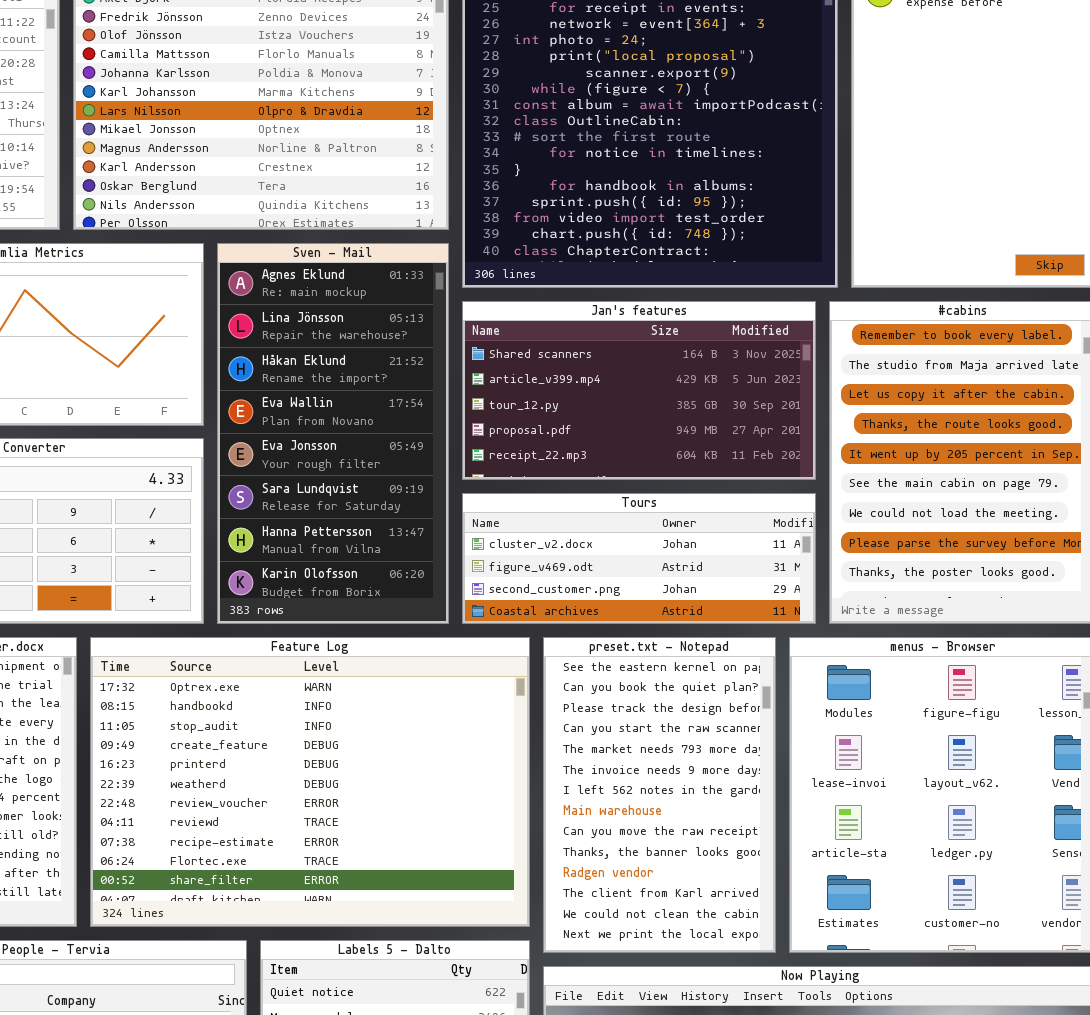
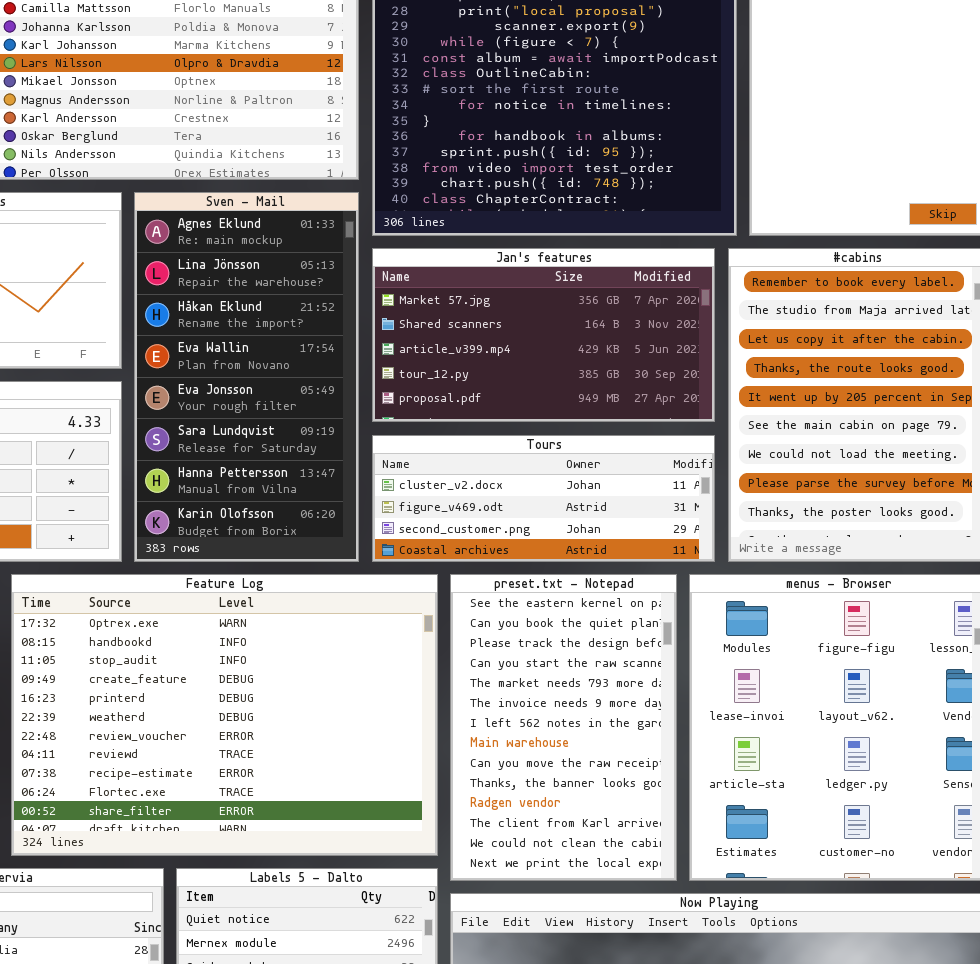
Jan's features: [462,301,816,480] -> [372,248,715,422], scrolled up 1 row

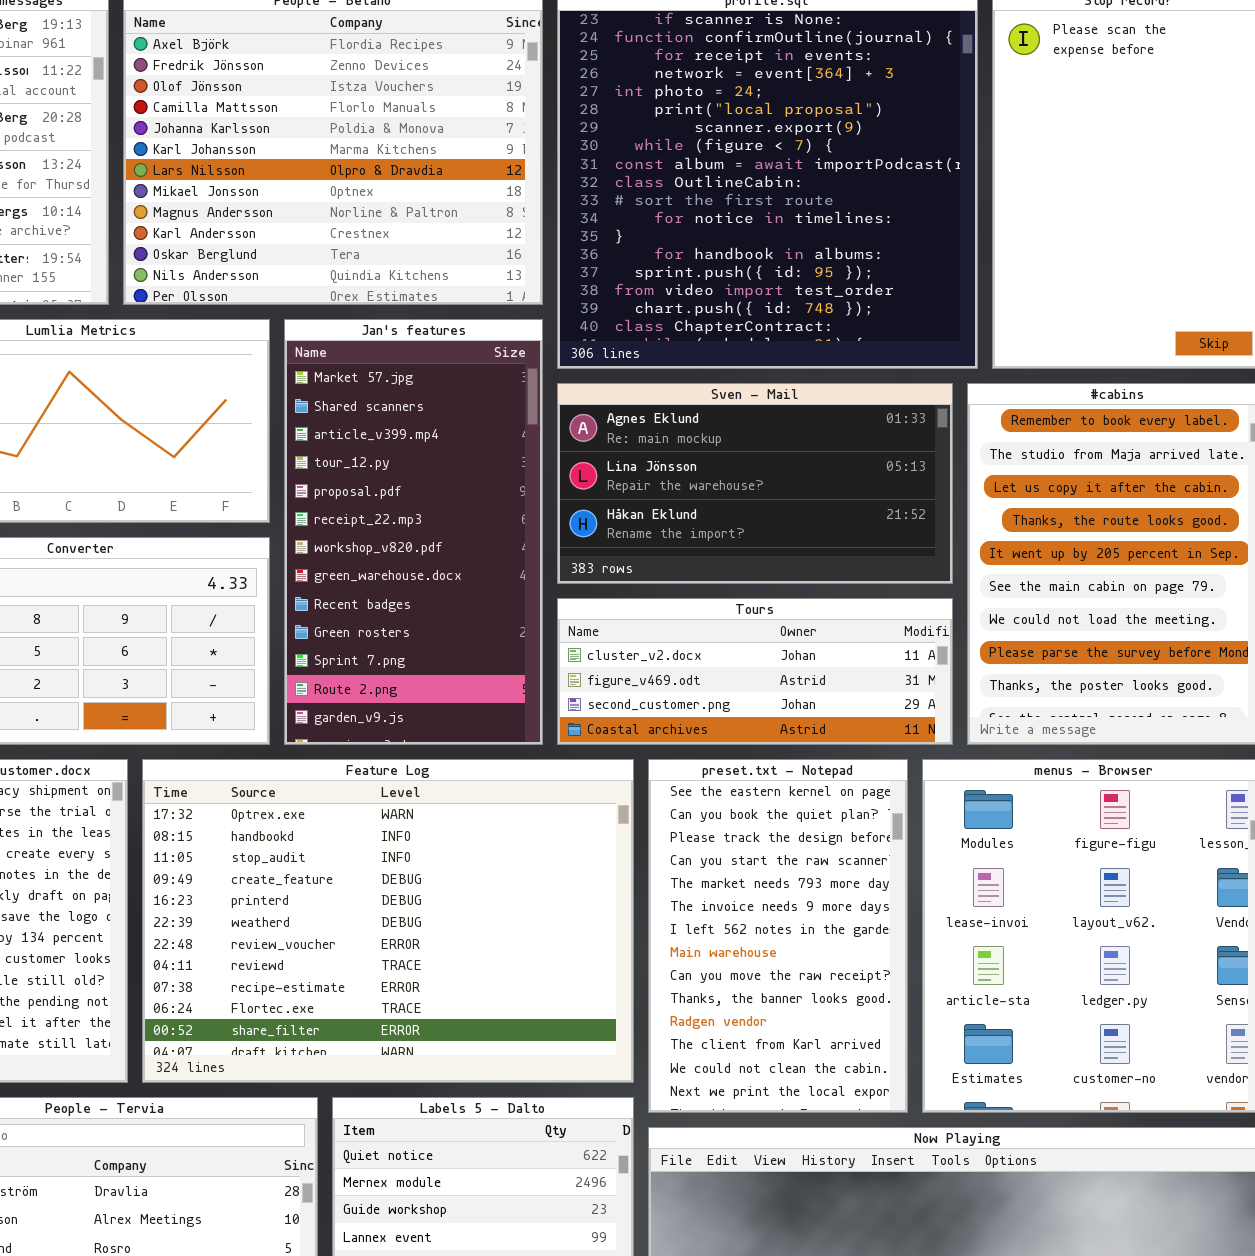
Sven - Mail: [134,192,359,562] -> [557,383,953,584], moved, resized
Jan's features: [372,248,715,422] -> [284,319,543,745], moved, resized

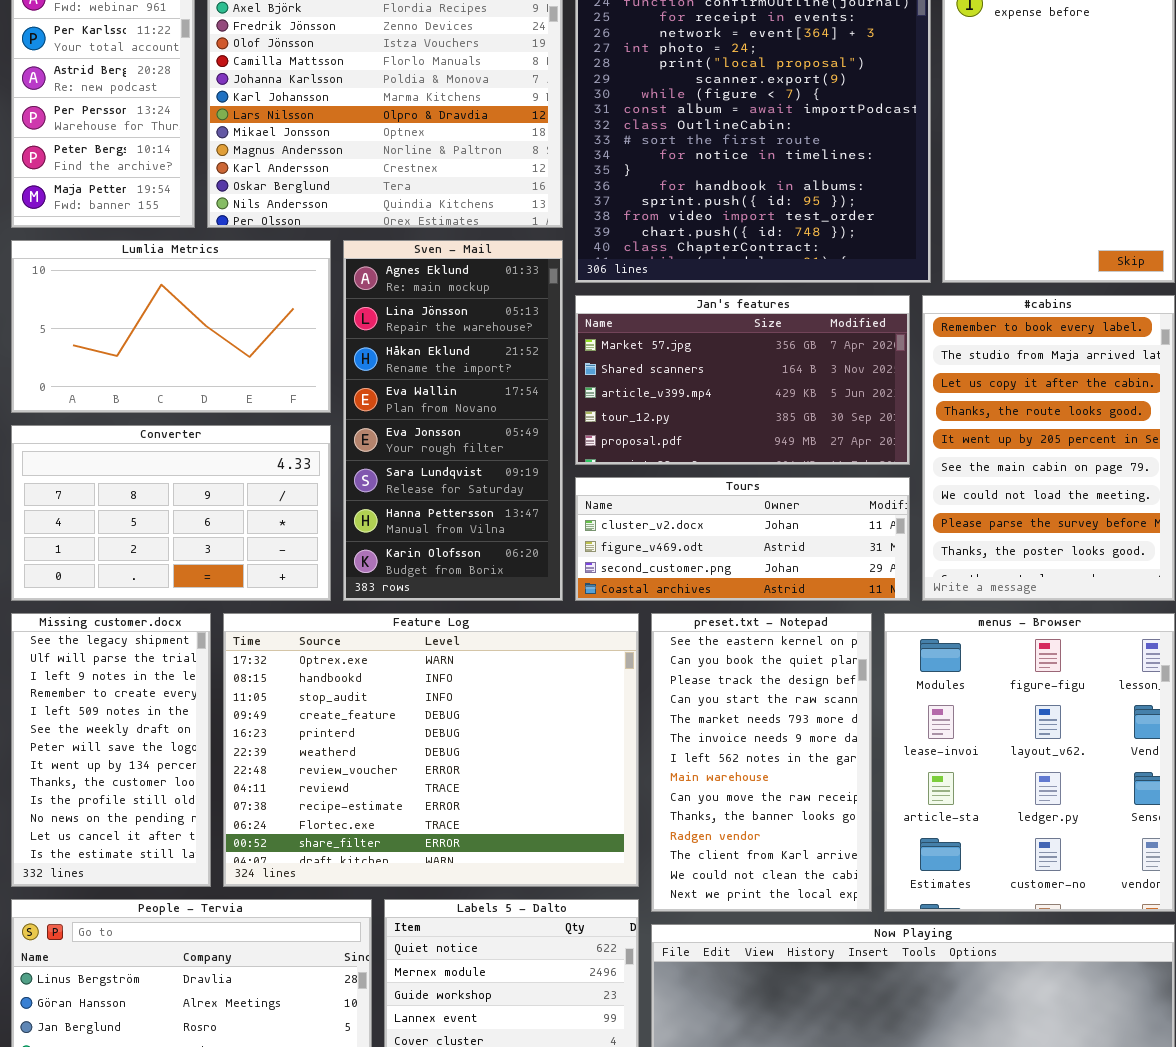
Jan's features: [284,319,543,745] -> [575,295,910,465], moved, resized
Sven - Mail: [557,383,953,584] -> [343,240,563,601], moved, resized

